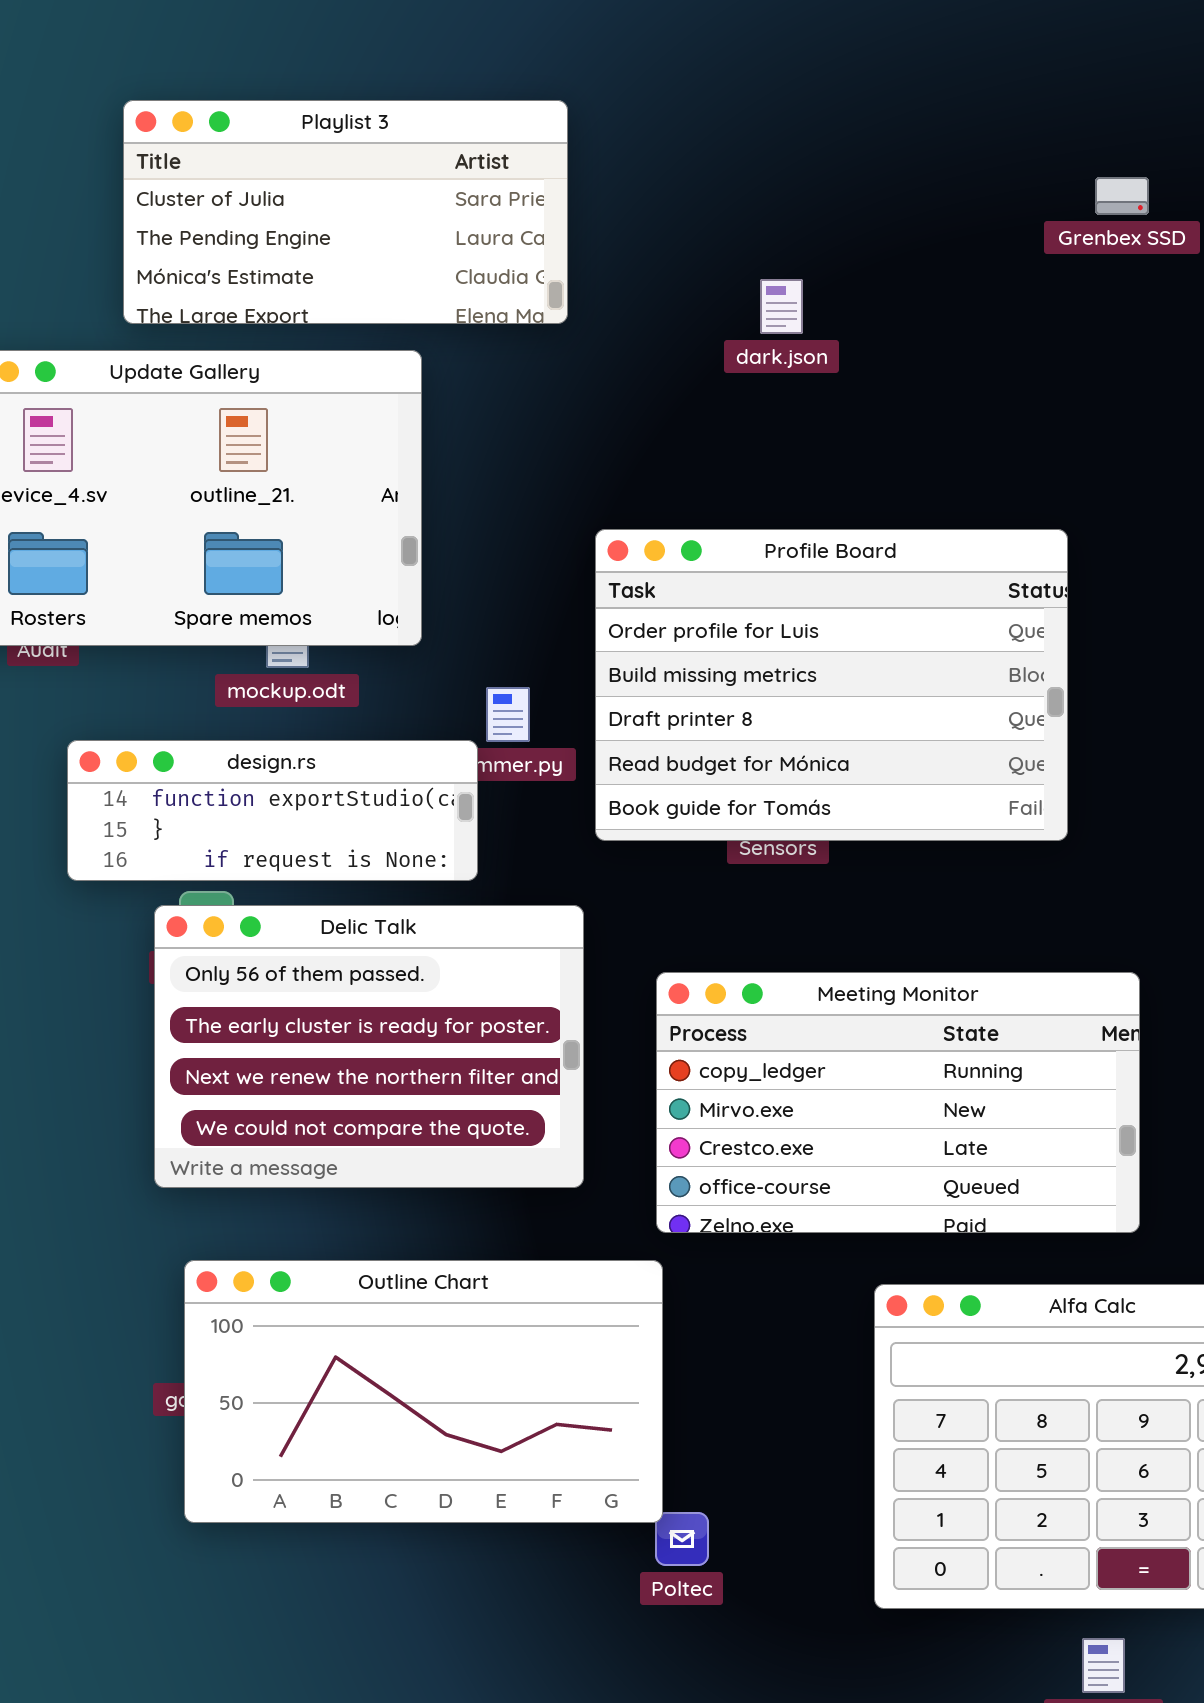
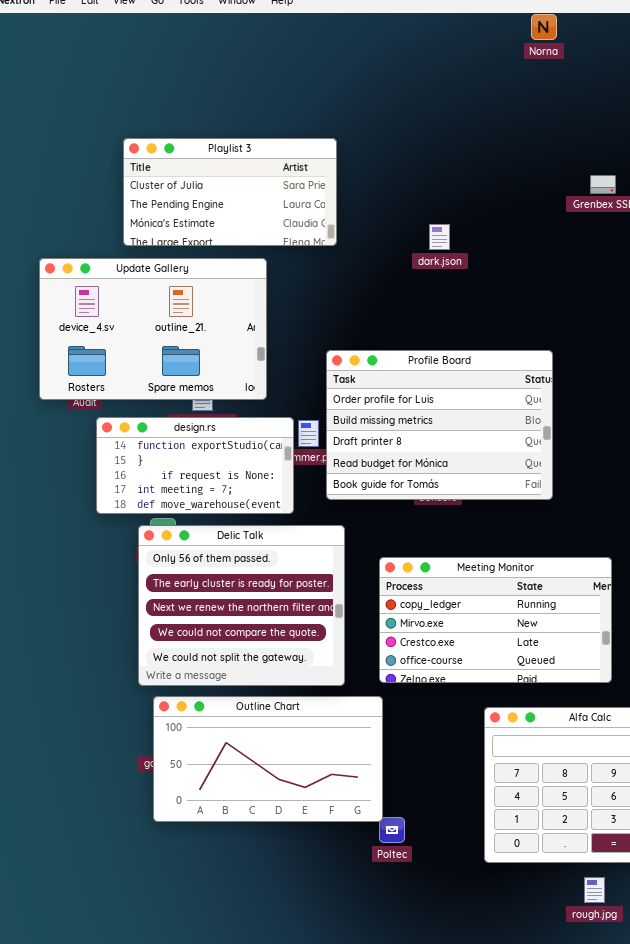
Profile Board: [595,529,1068,841] -> [326,350,553,500], moved
design.rs: [67,740,478,881] -> [96,417,294,514], resized
Delic Talk: [154,905,584,1188] -> [138,525,345,686], resized

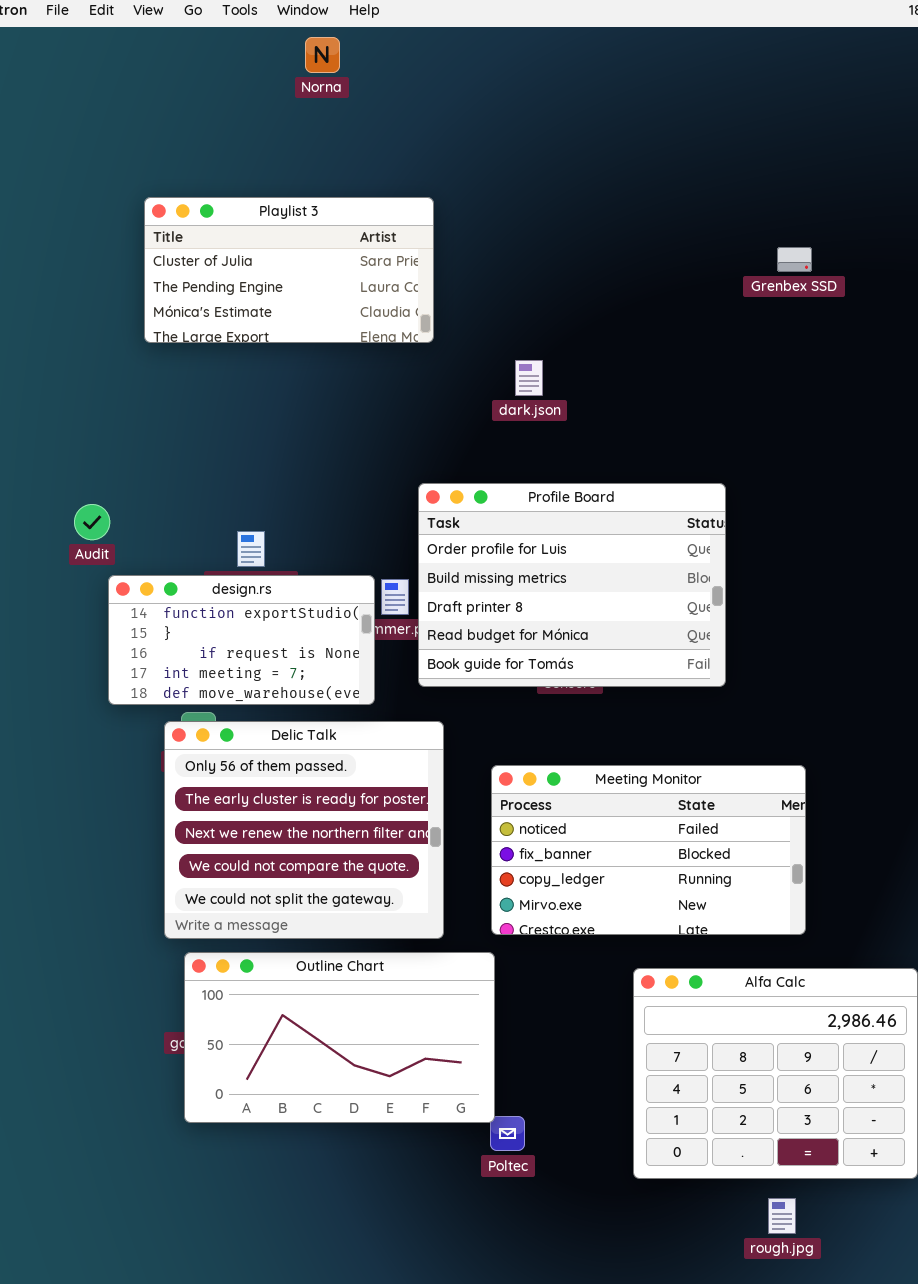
Norna: [531,14,557,40] -> [305,37,340,73], moved
dark.json: [429,224,450,250] -> [515,360,543,396], moved
Update Gallery: [39,258,267,400] -> none, closed
Meeting Monitor: [379,557,612,683] -> [491,765,806,935], scrolled up 2 rows

